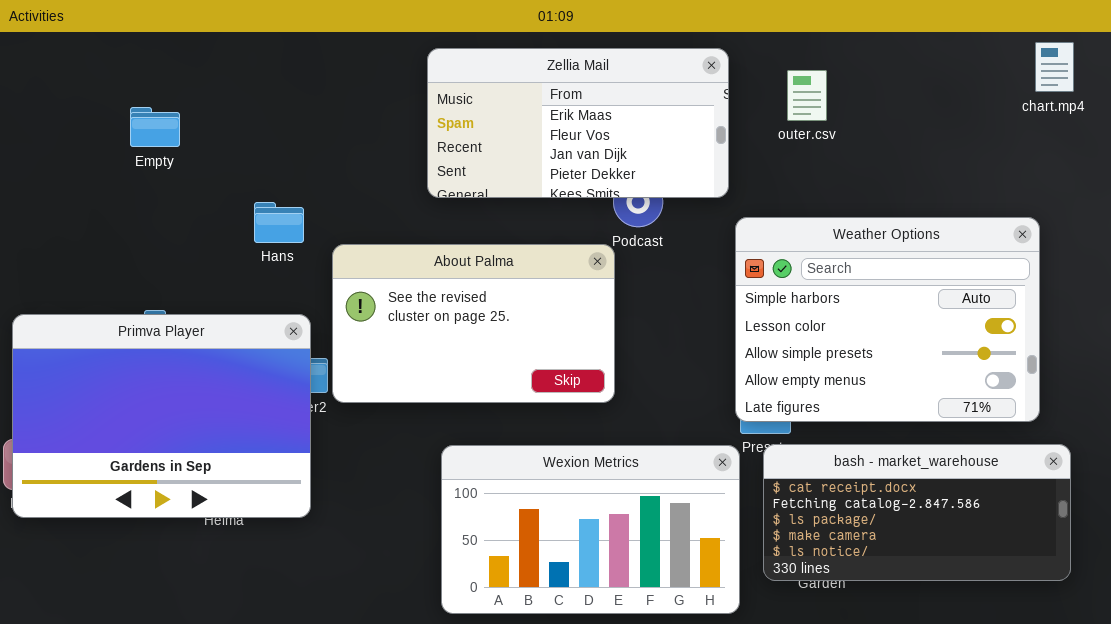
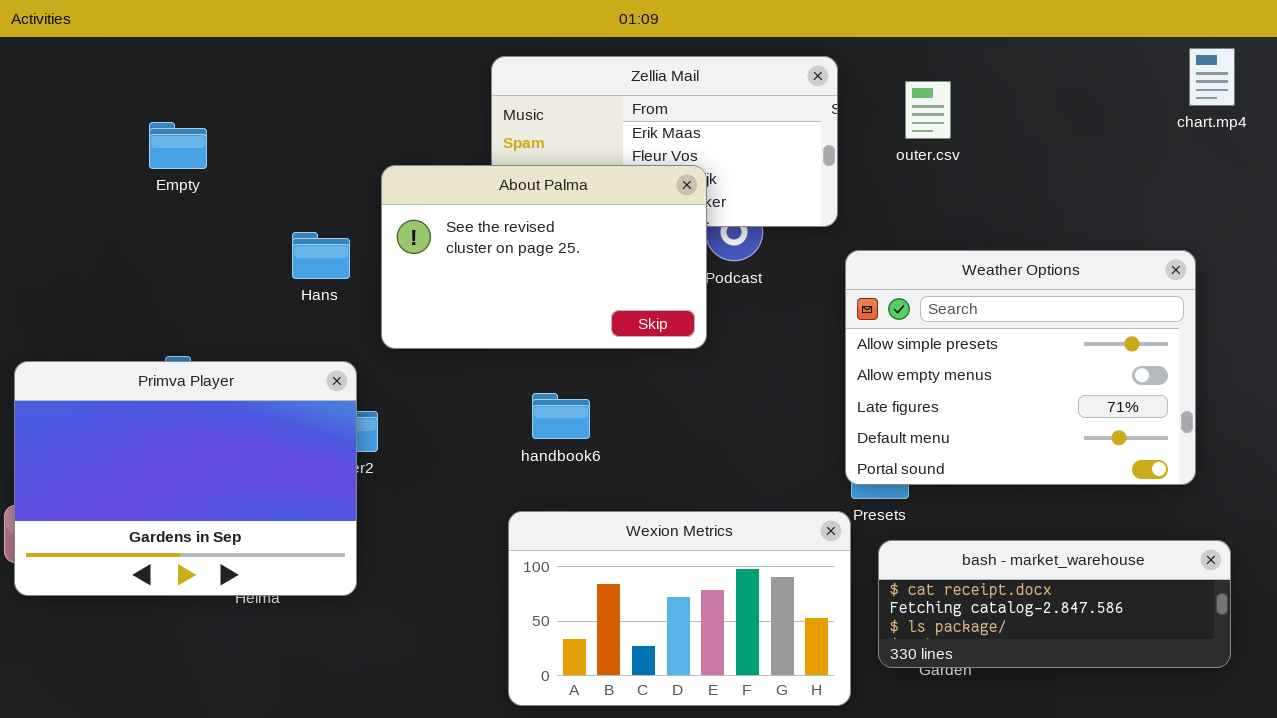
Weather Options: [735,217,1040,422] -> [845,250,1196,485], scrolled down 2 rows
About Palma: [332,244,615,403] -> [381,165,707,349], moved
bash - market_warehouse: [763,444,1071,581] -> [878,540,1231,668], resized

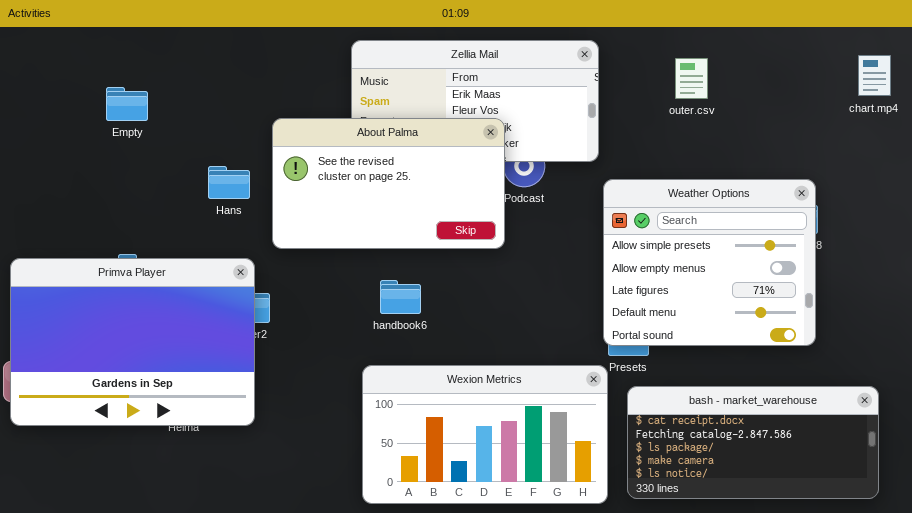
chart.mp4: [1189,48,1235,106] -> [858,55,891,96], moved
outer.csv: [905,81,951,139] -> [675,58,708,99], moved
Weather Options: [845,250,1196,485] -> [603,179,816,346], resized
bash - market_warehouse: [878,540,1231,668] -> [627,386,879,499], resized

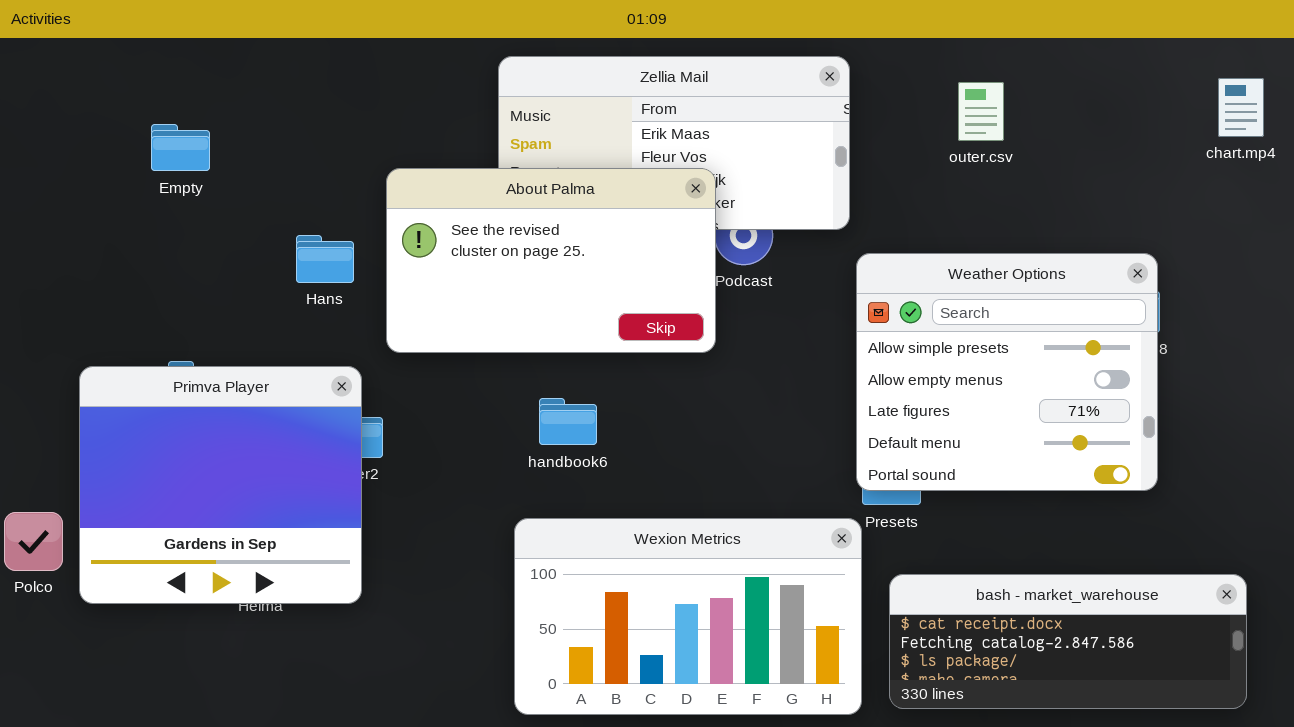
Primva Player: [10,258,255,426] -> [79,366,362,604], resized
bash - market_warehouse: [627,386,879,499] -> [889,574,1247,709], resized

